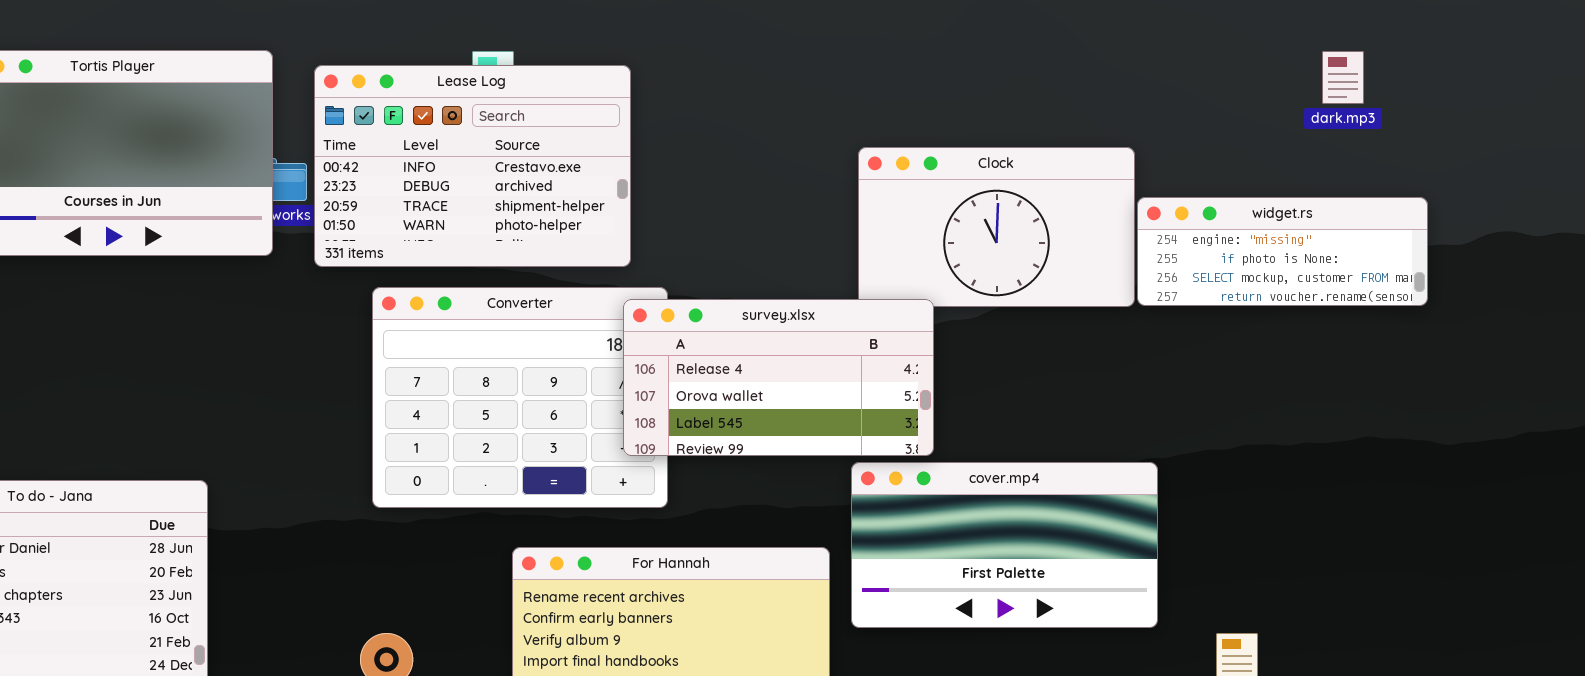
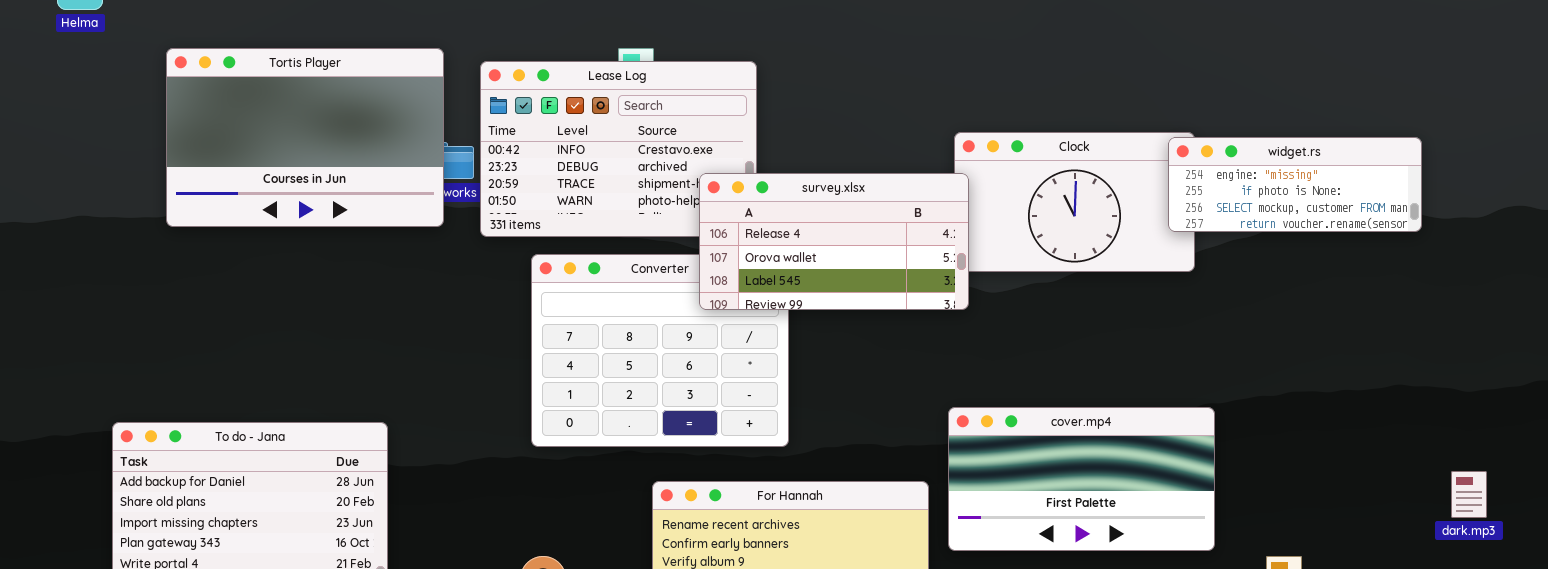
dark.mp3: [1322,51,1364,104] -> [1451,471,1487,518], moved
widget.rs: [1137,197,1428,306] -> [1168,137,1422,232], moved
survey.xlsx: [623,299,934,456] -> [699,173,969,310], moved

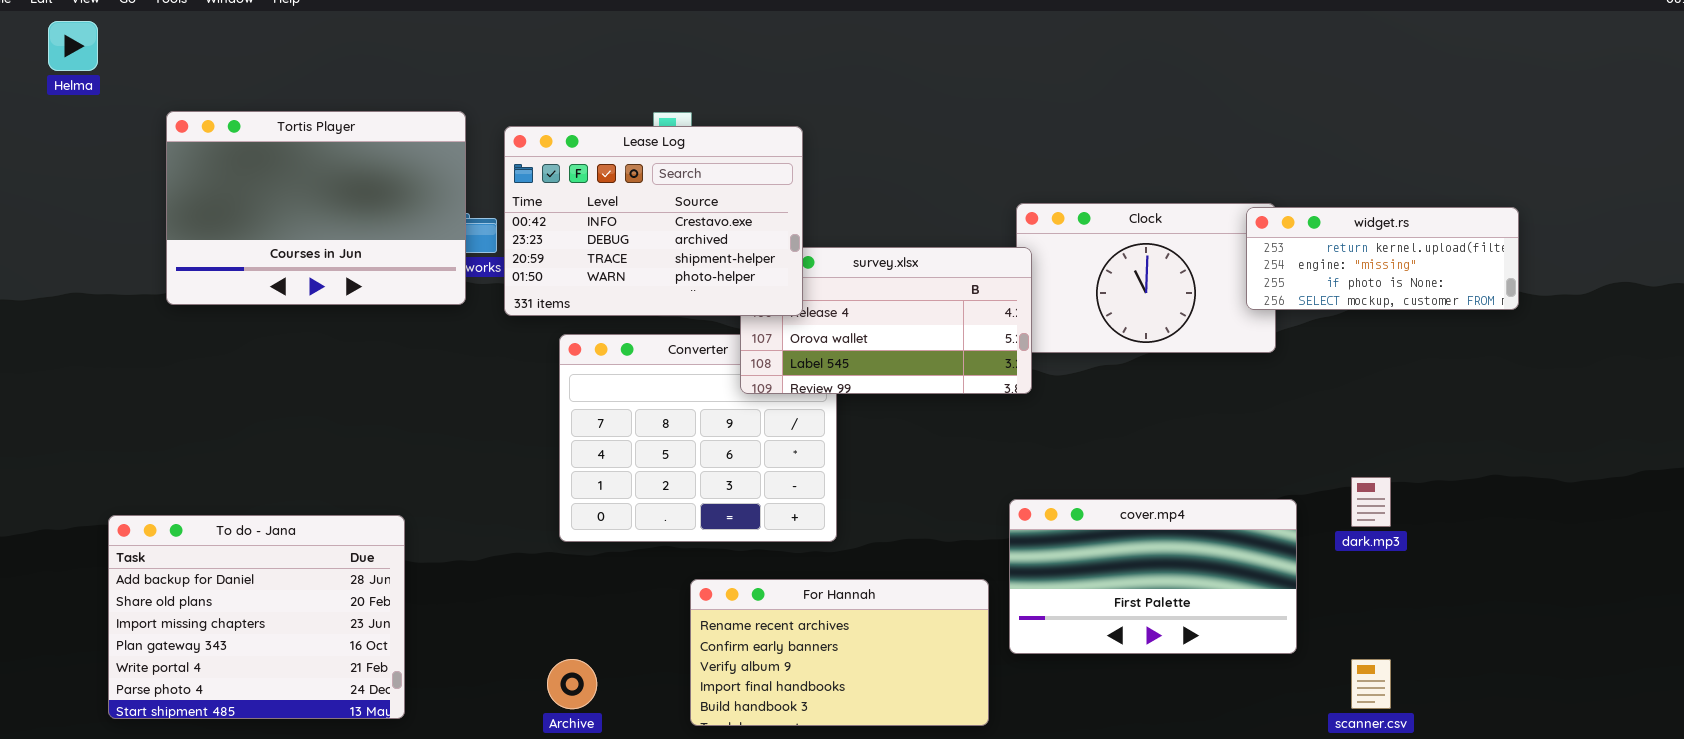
Lease Log: [480,61,757,237] -> [504,126,803,316], raised
widget.rs: [1168,137,1422,232] -> [1246,207,1519,310], scrolled up 1 row
dark.mp3: [1451,471,1487,518] -> [1351,477,1391,527], moved

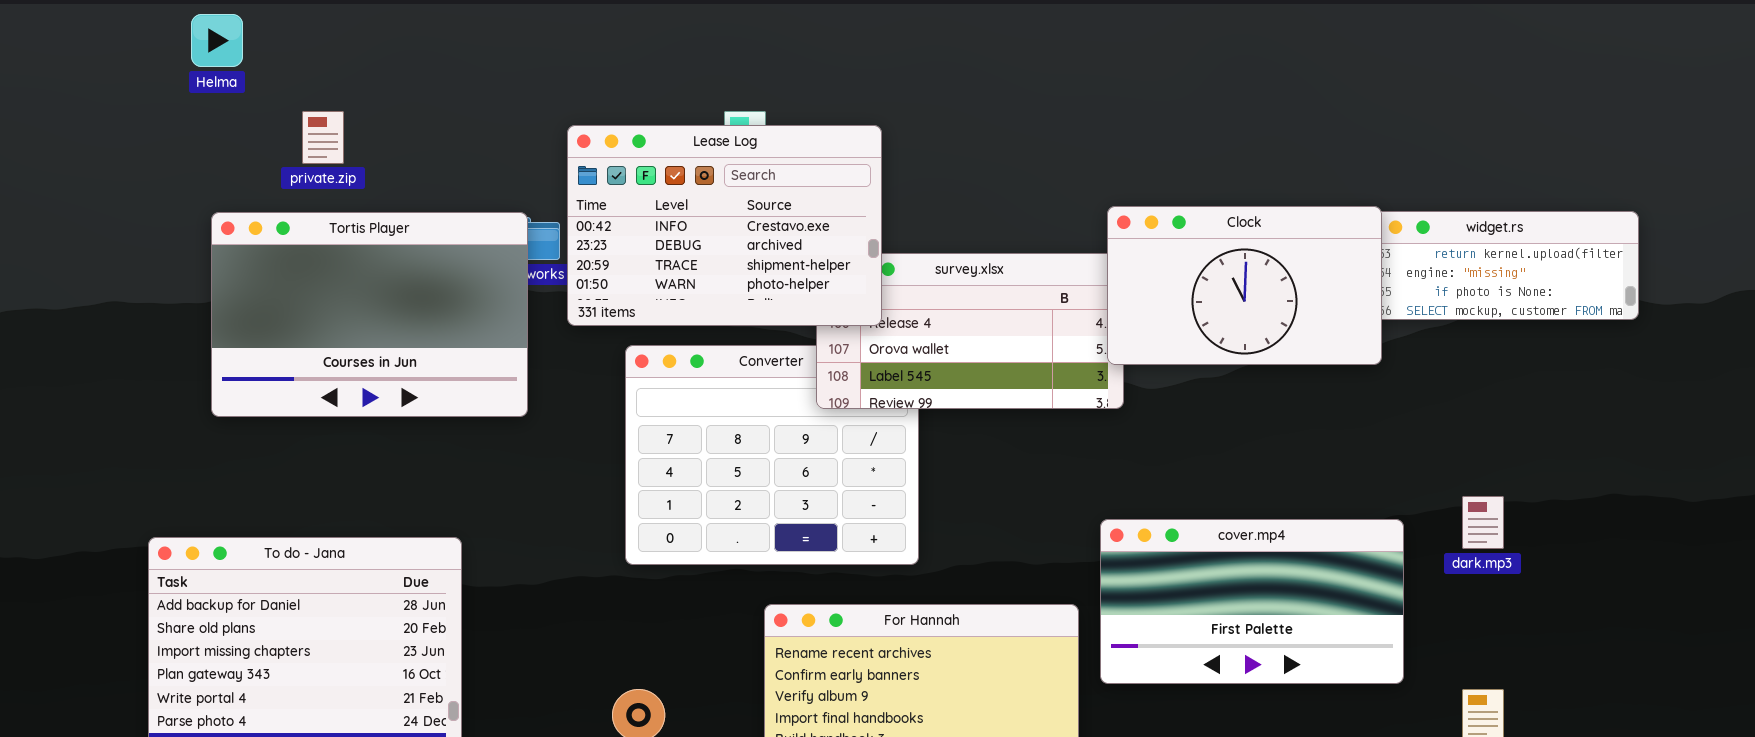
Helma: [48,21,98,71] -> [191,14,243,67], moved
Tortis Player: [166,111,466,305] -> [211,212,528,417], moved
Clock: [1016,203,1276,353] -> [1107,206,1382,365], raised

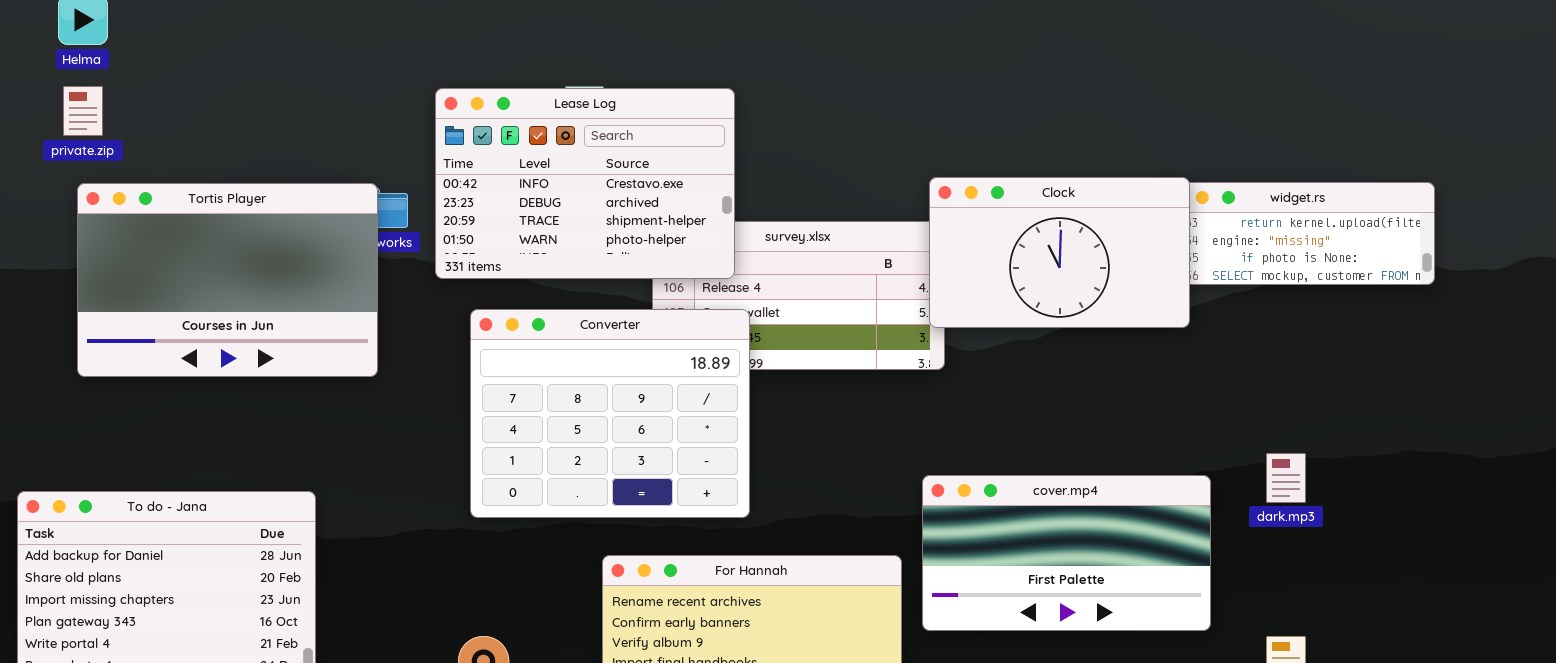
private.zip: [302,111,344,164] -> [63,86,103,136], moved
Lease Log: [567,125,882,326] -> [435,88,735,279], moved
Converter: [625,345,919,565] -> [470,309,750,518], raised

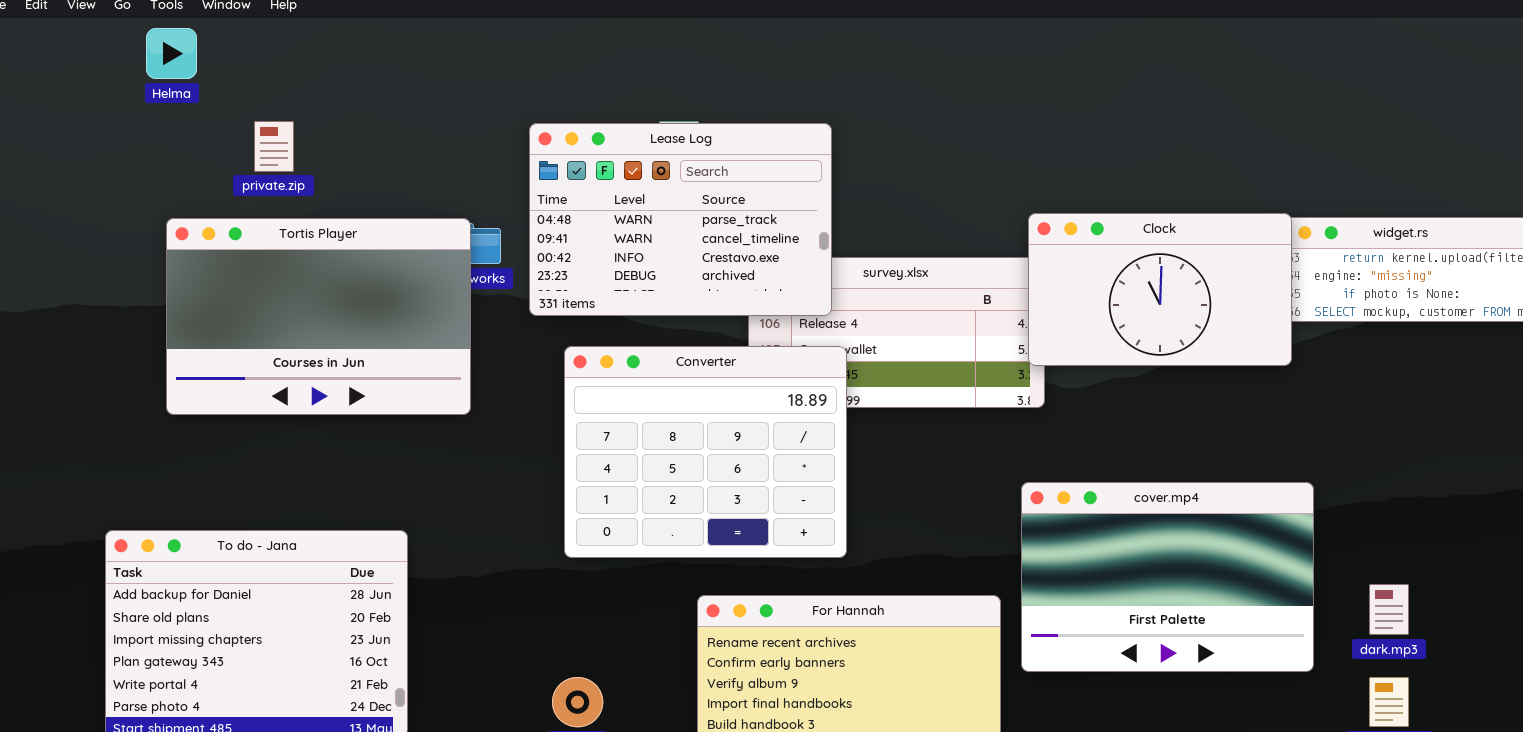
private.zip: [63,86,103,136] -> [254,121,294,172], moved
Lease Log: [435,88,735,279] -> [529,123,832,316], scrolled up 2 rows
dark.mp3: [1266,453,1306,503] -> [1369,584,1409,635], moved
cover.mp4: [922,475,1211,631] -> [1021,482,1314,672], resized

